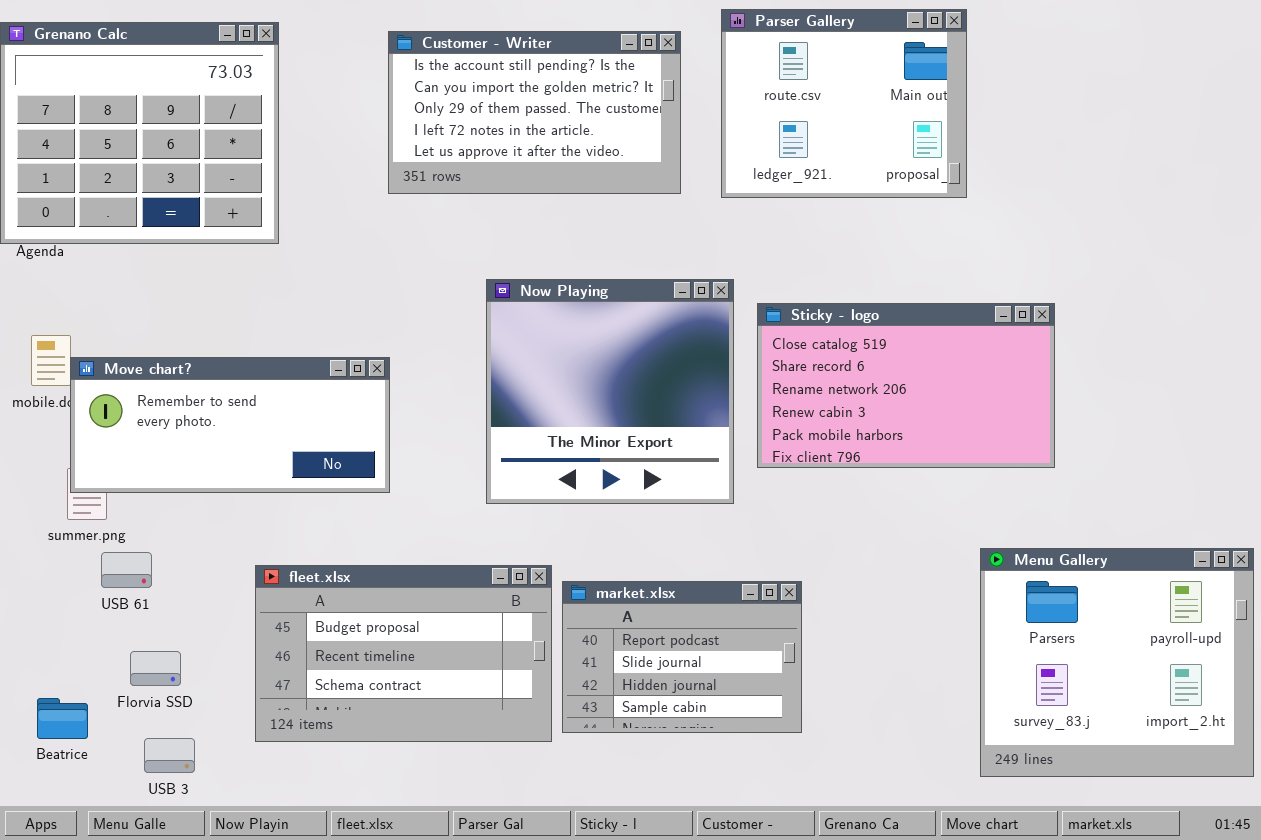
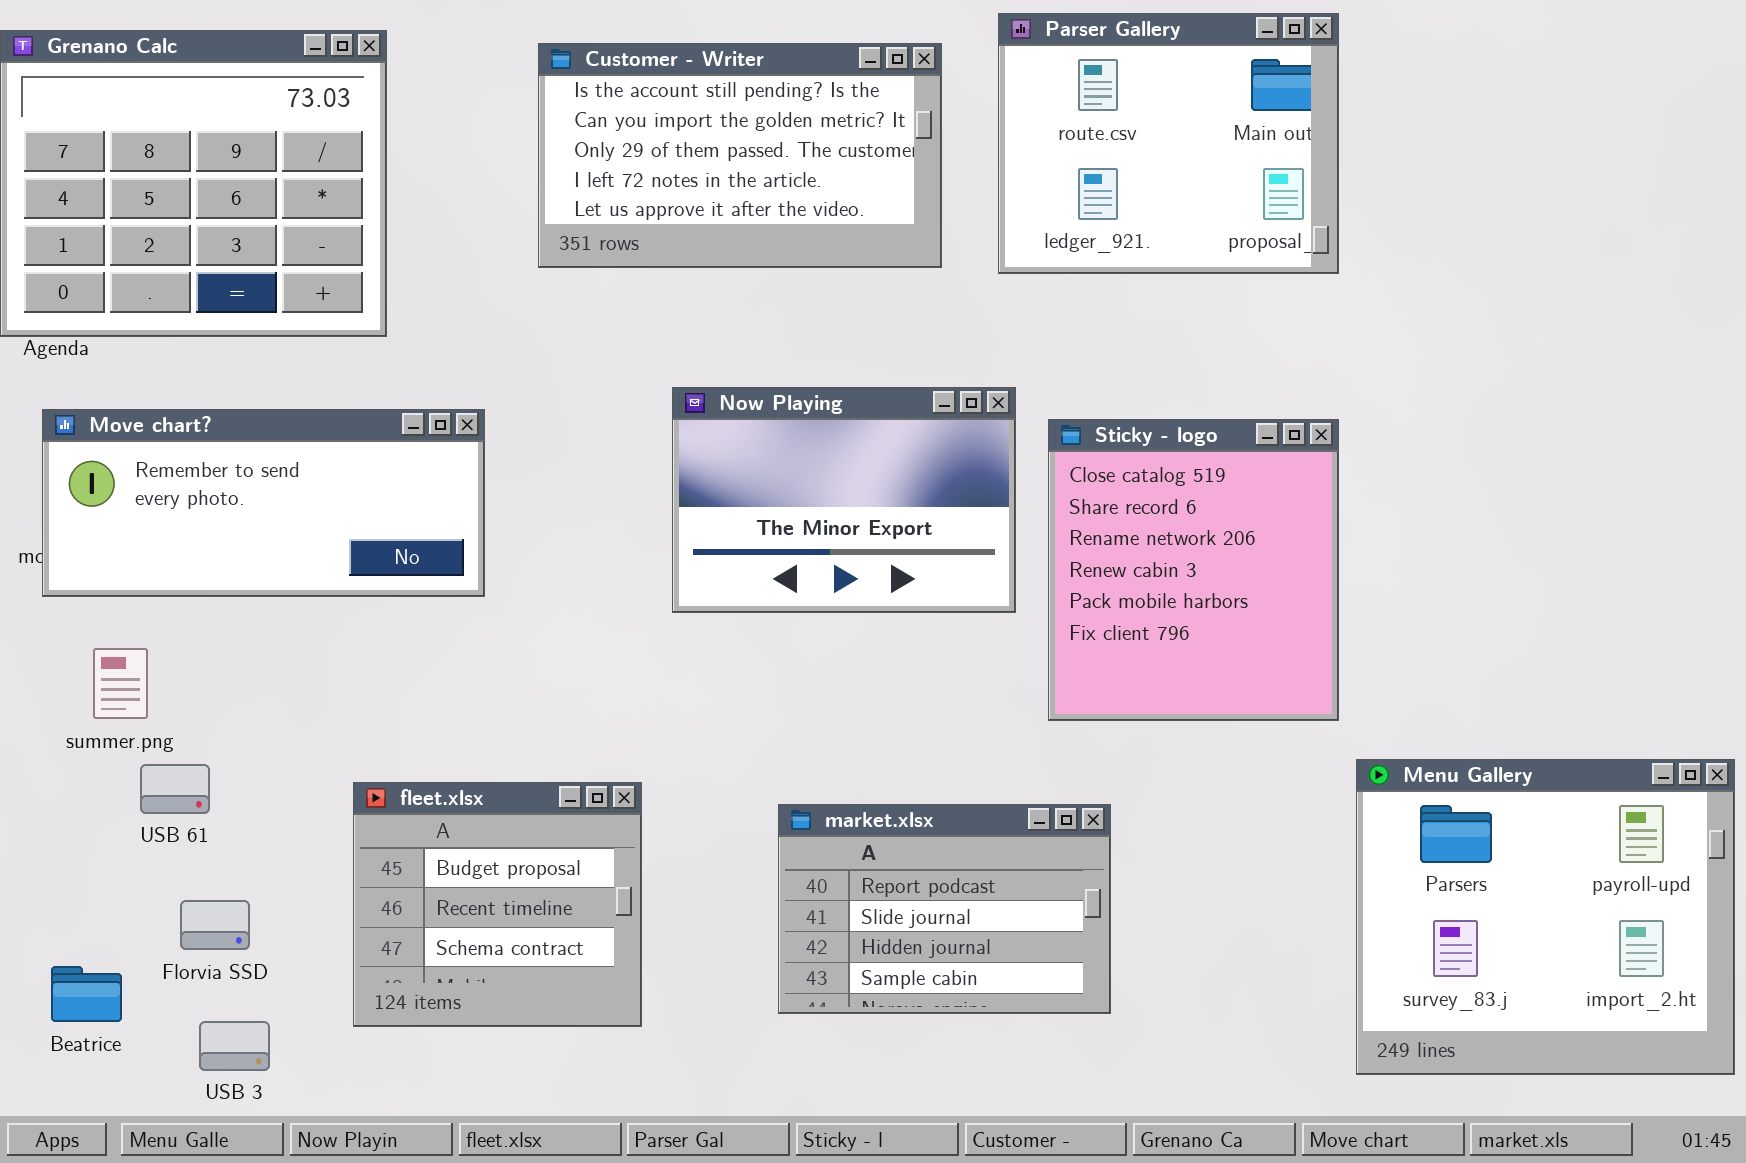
Now Playing: [486,279,734,504] -> [672,387,1016,613], resized
Sticky - logo: [757,303,1055,468] -> [1048,419,1339,721], resized
Move chart?: [70,357,390,493] -> [42,409,485,597], moved
fleet.xlsx: [255,565,552,742] -> [353,782,642,1027], resized

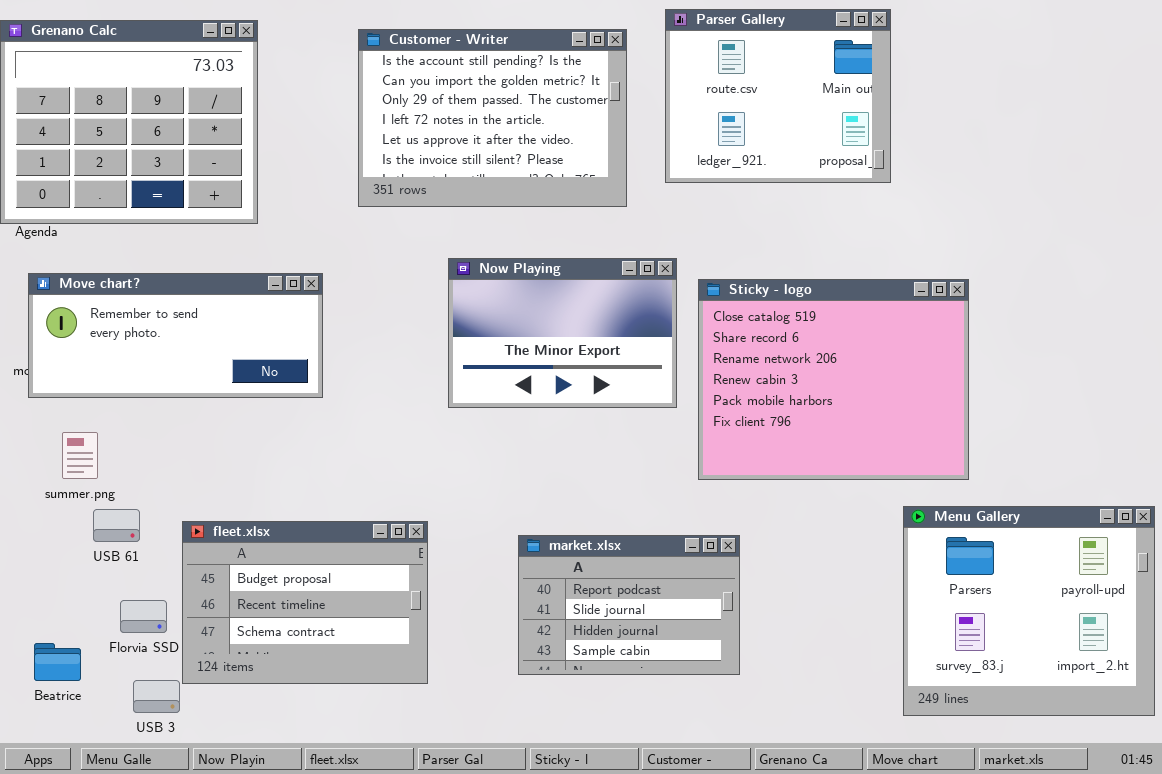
Customer - Writer: [538,43,942,268] -> [358,29,627,207], resized
Sticky - logo: [1048,419,1339,721] -> [698,279,969,480], resized
fleet.xlsx: [353,782,642,1027] -> [182,521,428,684], resized

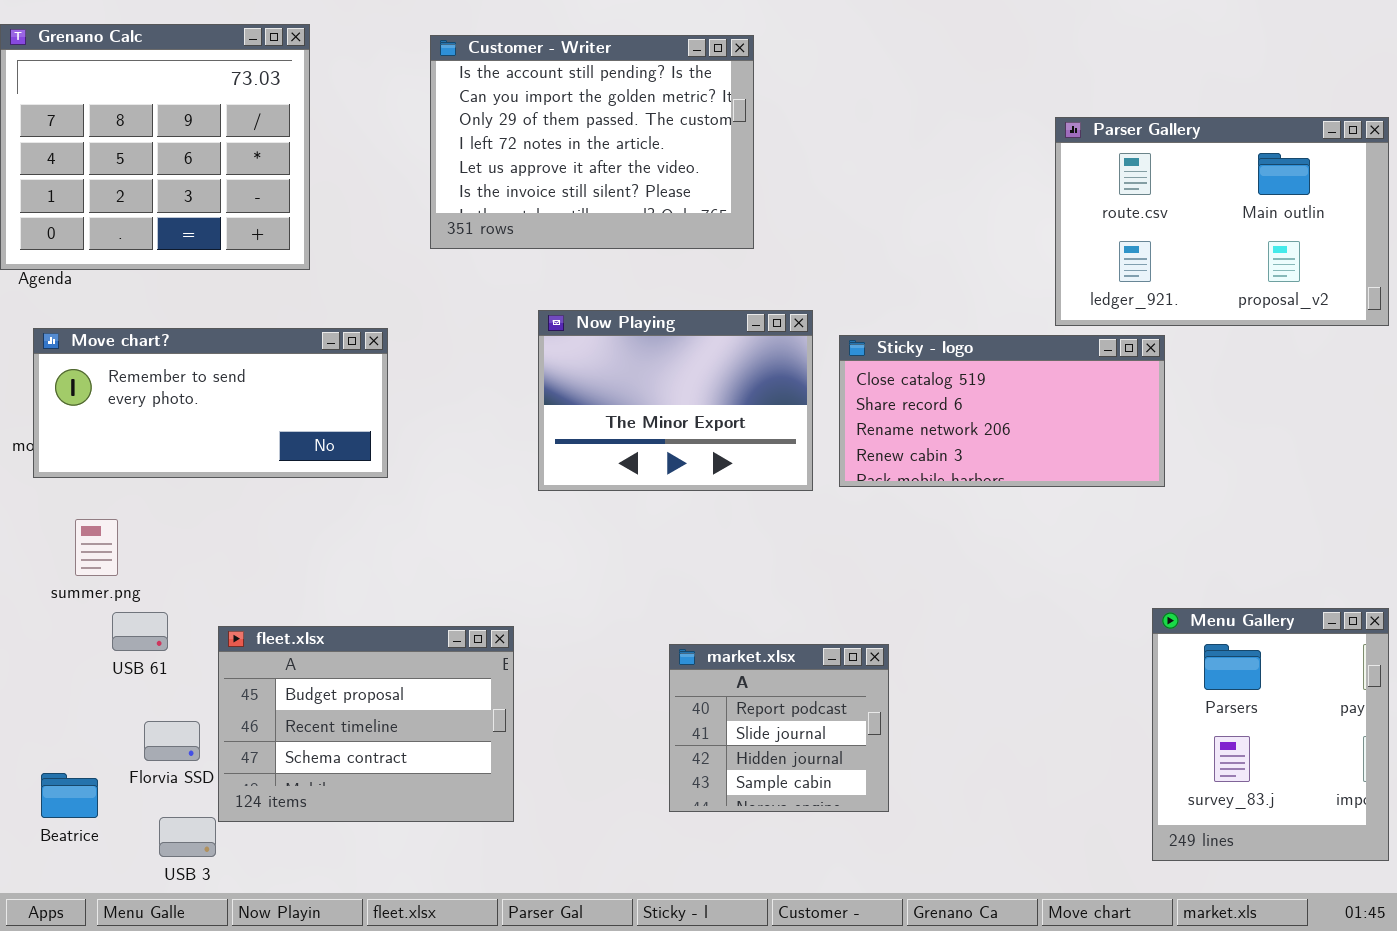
Parser Gallery: [665,9,891,183] -> [1055,117,1389,326], moved, resized
Sticky - logo: [698,279,969,480] -> [839,335,1165,487], resized
Menu Gallery: [903,506,1155,716] -> [1152,608,1389,861], resized
market.xlsx: [518,535,740,675] -> [669,644,889,812], resized

